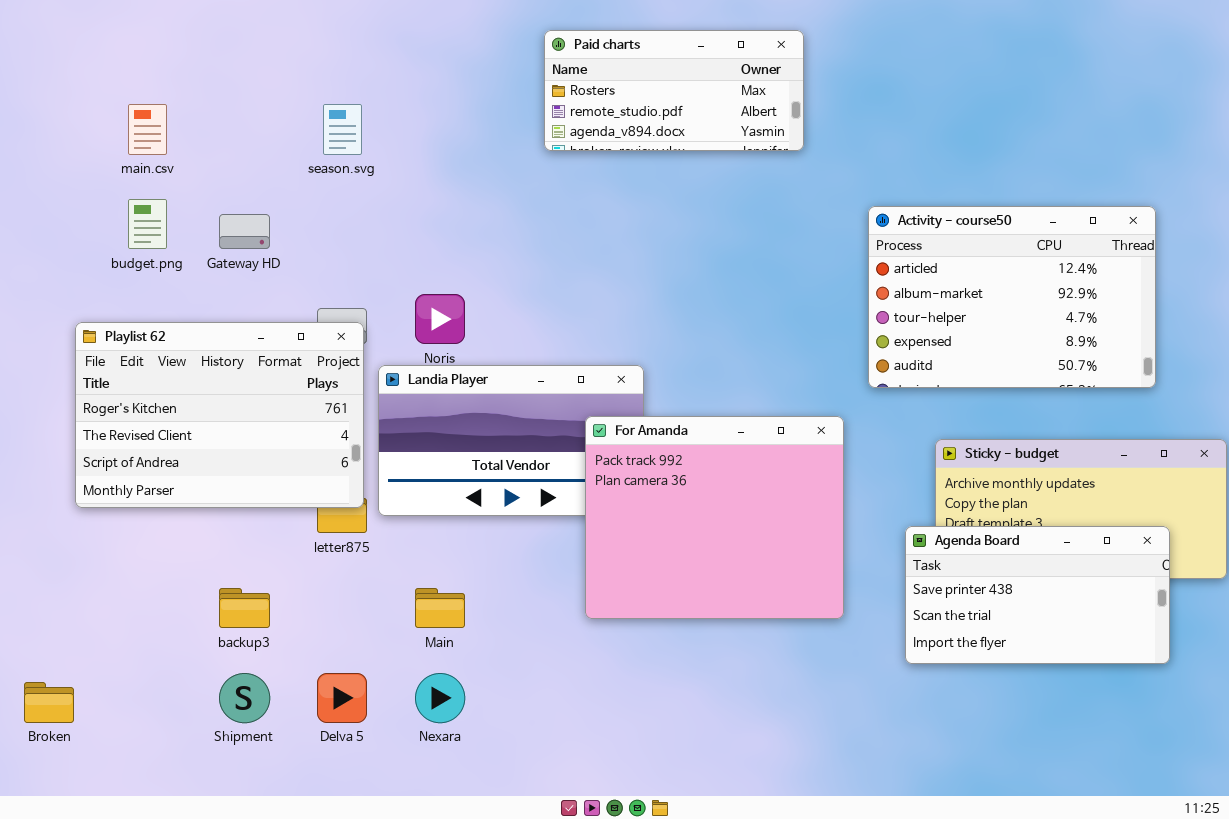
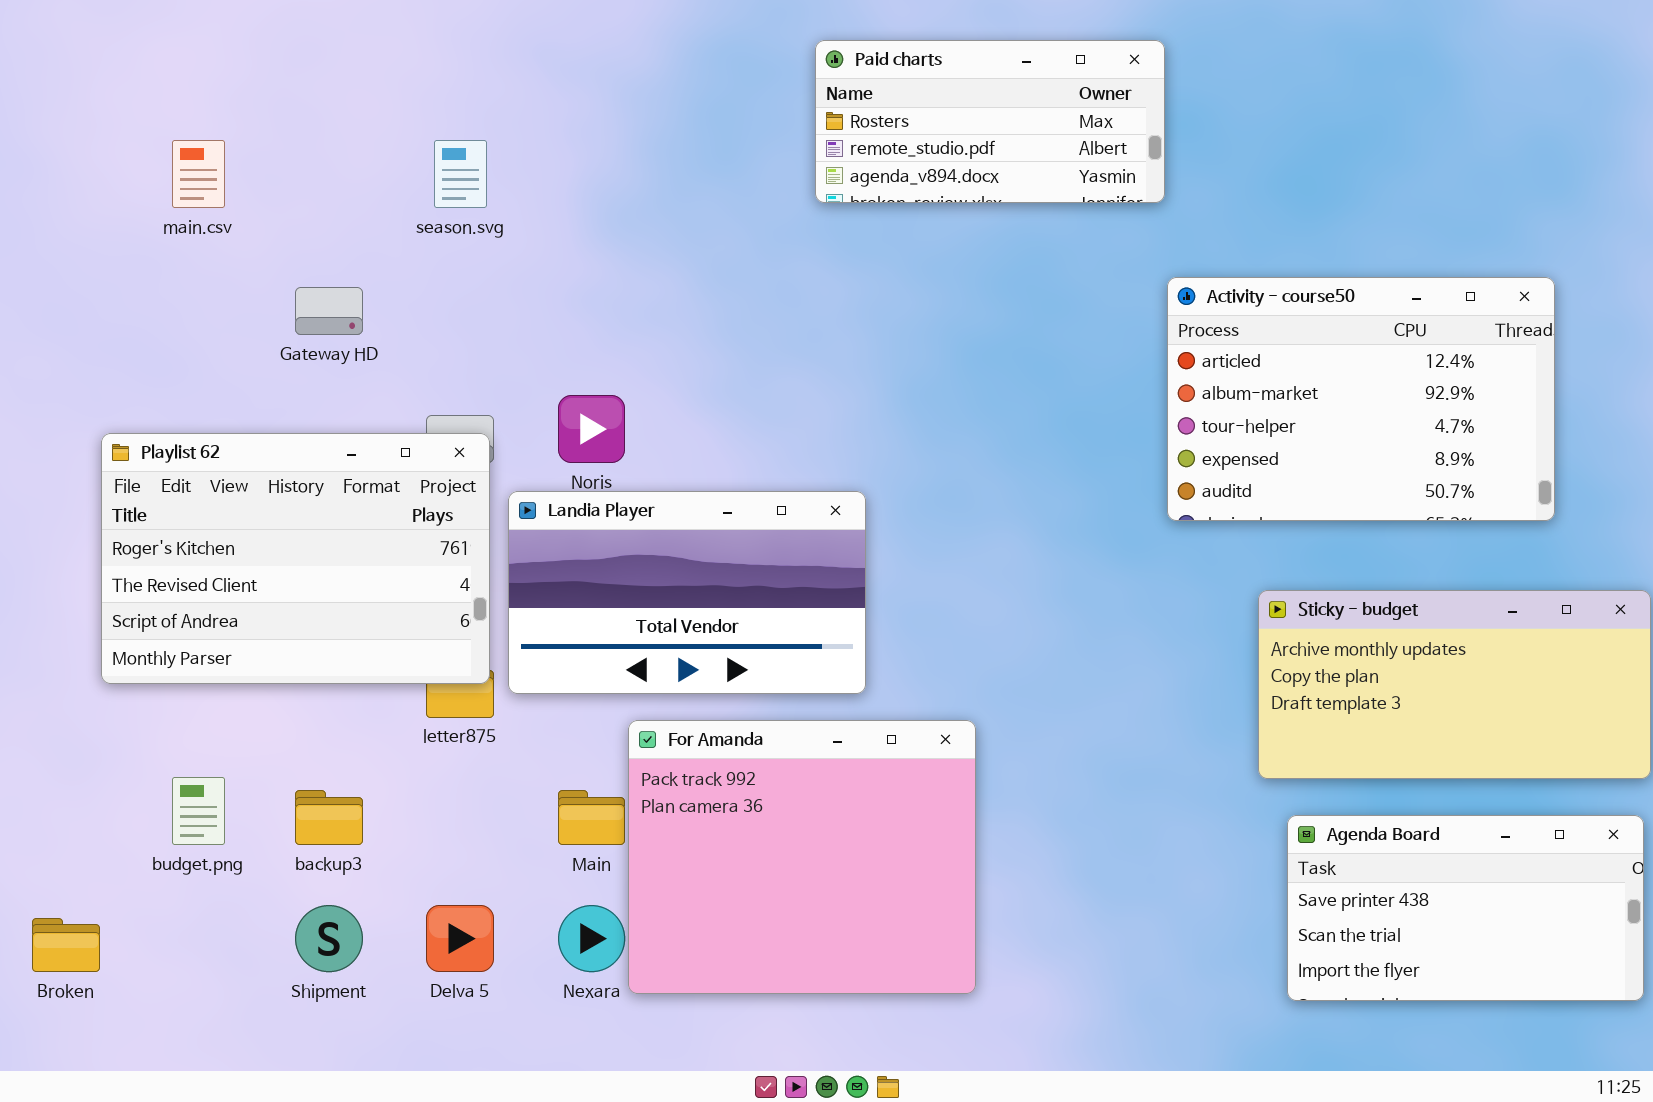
Paid charts: [544,30,804,151] -> [815,40,1165,203], moved
budget.png: [128,199,167,249] -> [172,777,225,845], moved
For Amanda: [585,416,844,619] -> [628,720,976,994], moved
Agenda Board: [905,526,1170,664] -> [1287,815,1644,1001], moved

